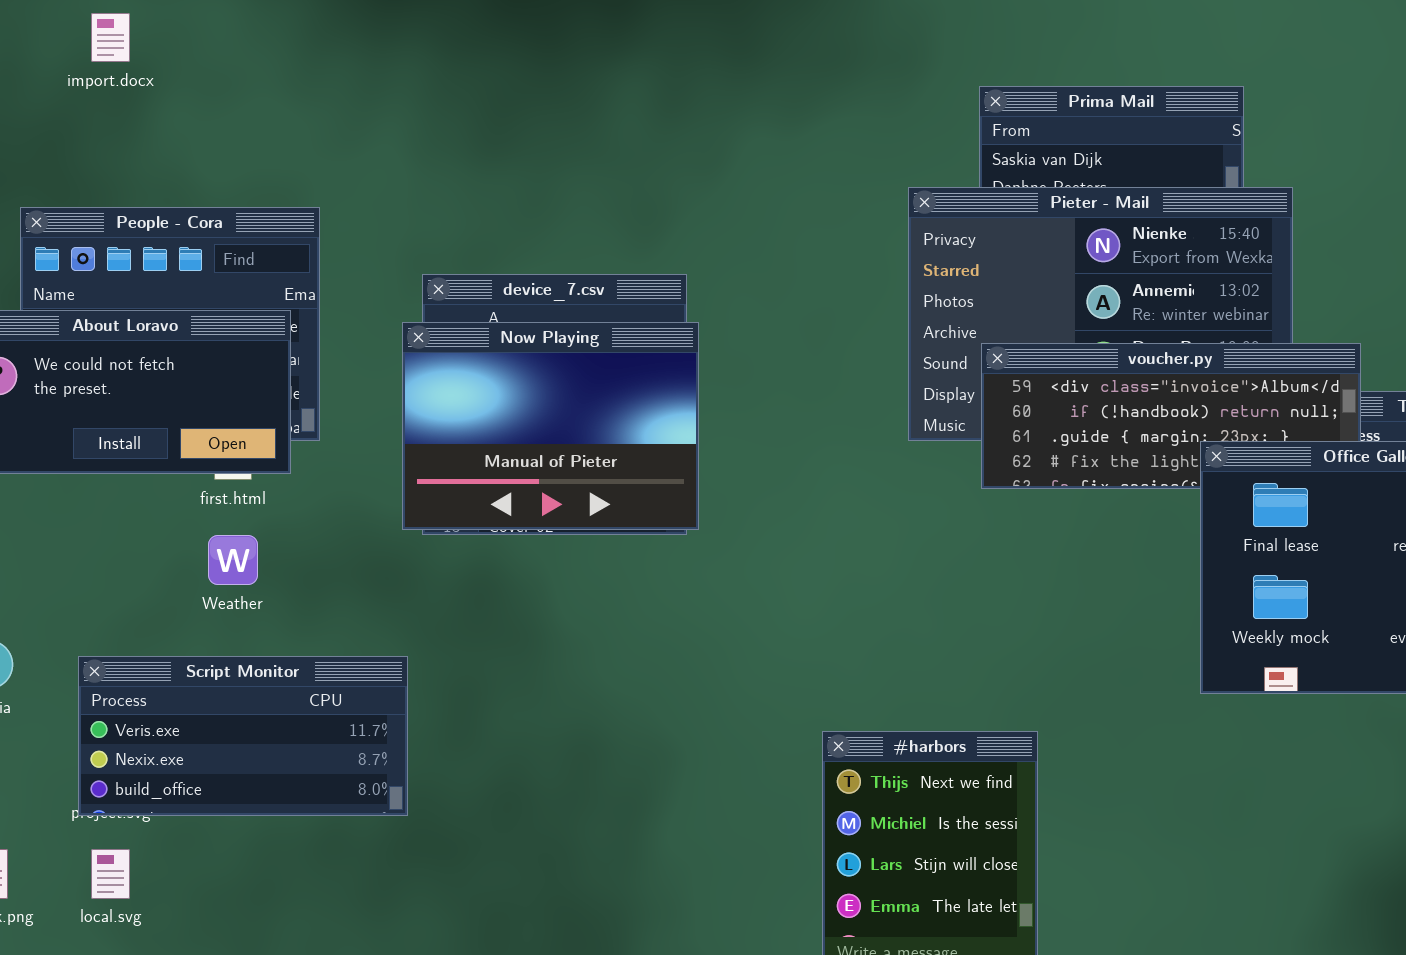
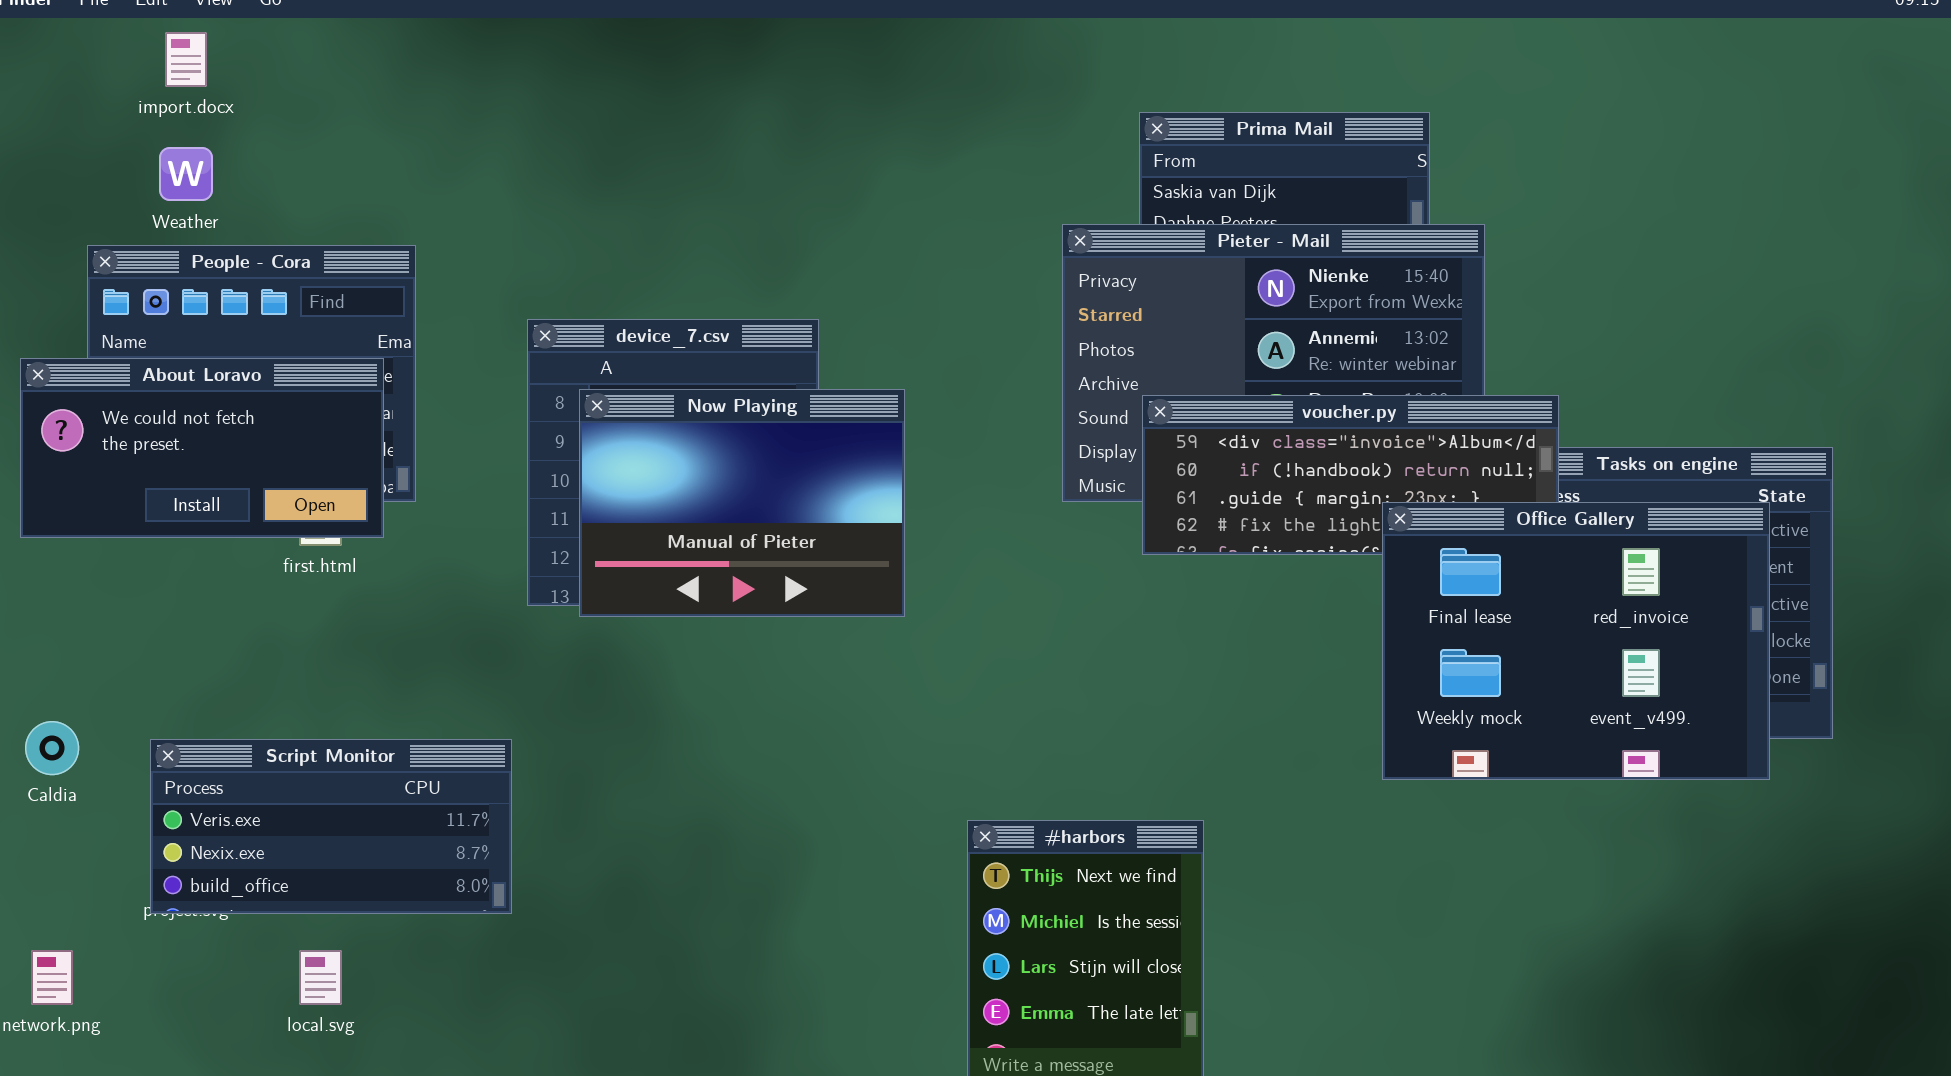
Now Playing: [402,322,699,530] -> [579,389,905,617], moved
Weather: [208,535,258,585] -> [159,147,213,201], moved
local.svg: [91,849,130,899] -> [299,950,342,1005], moved

